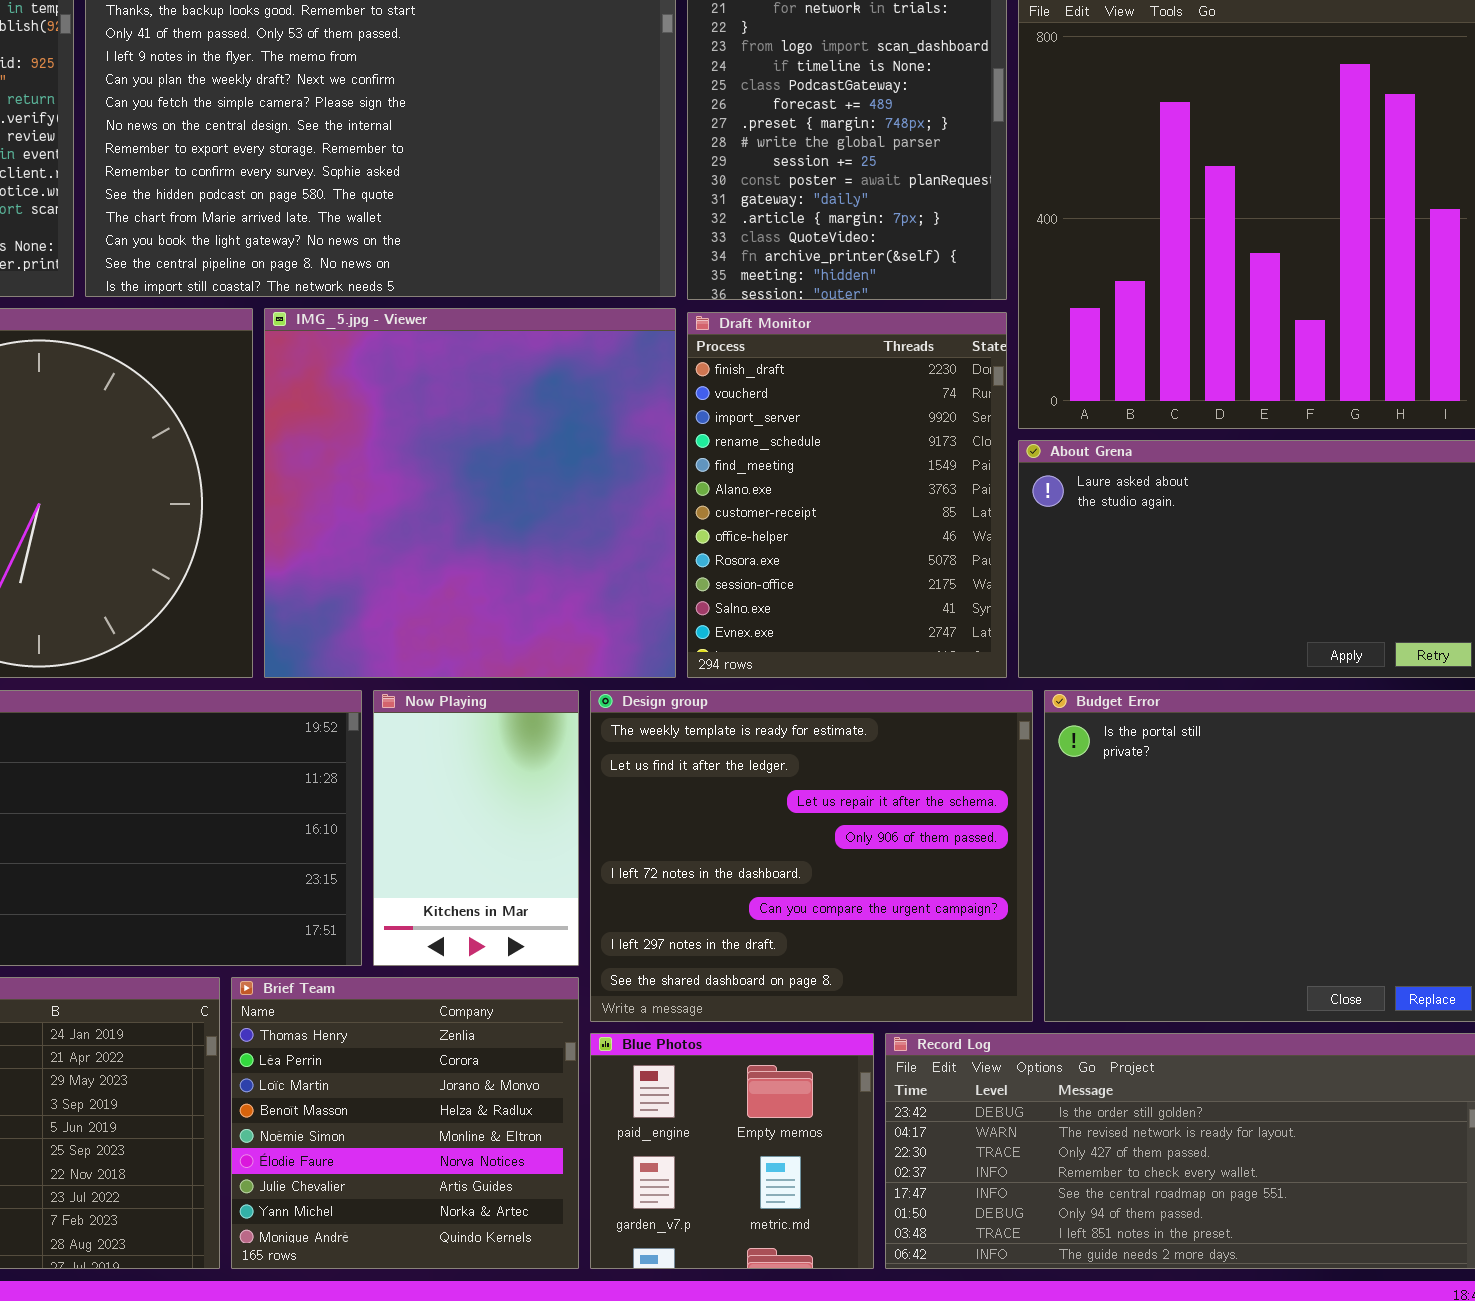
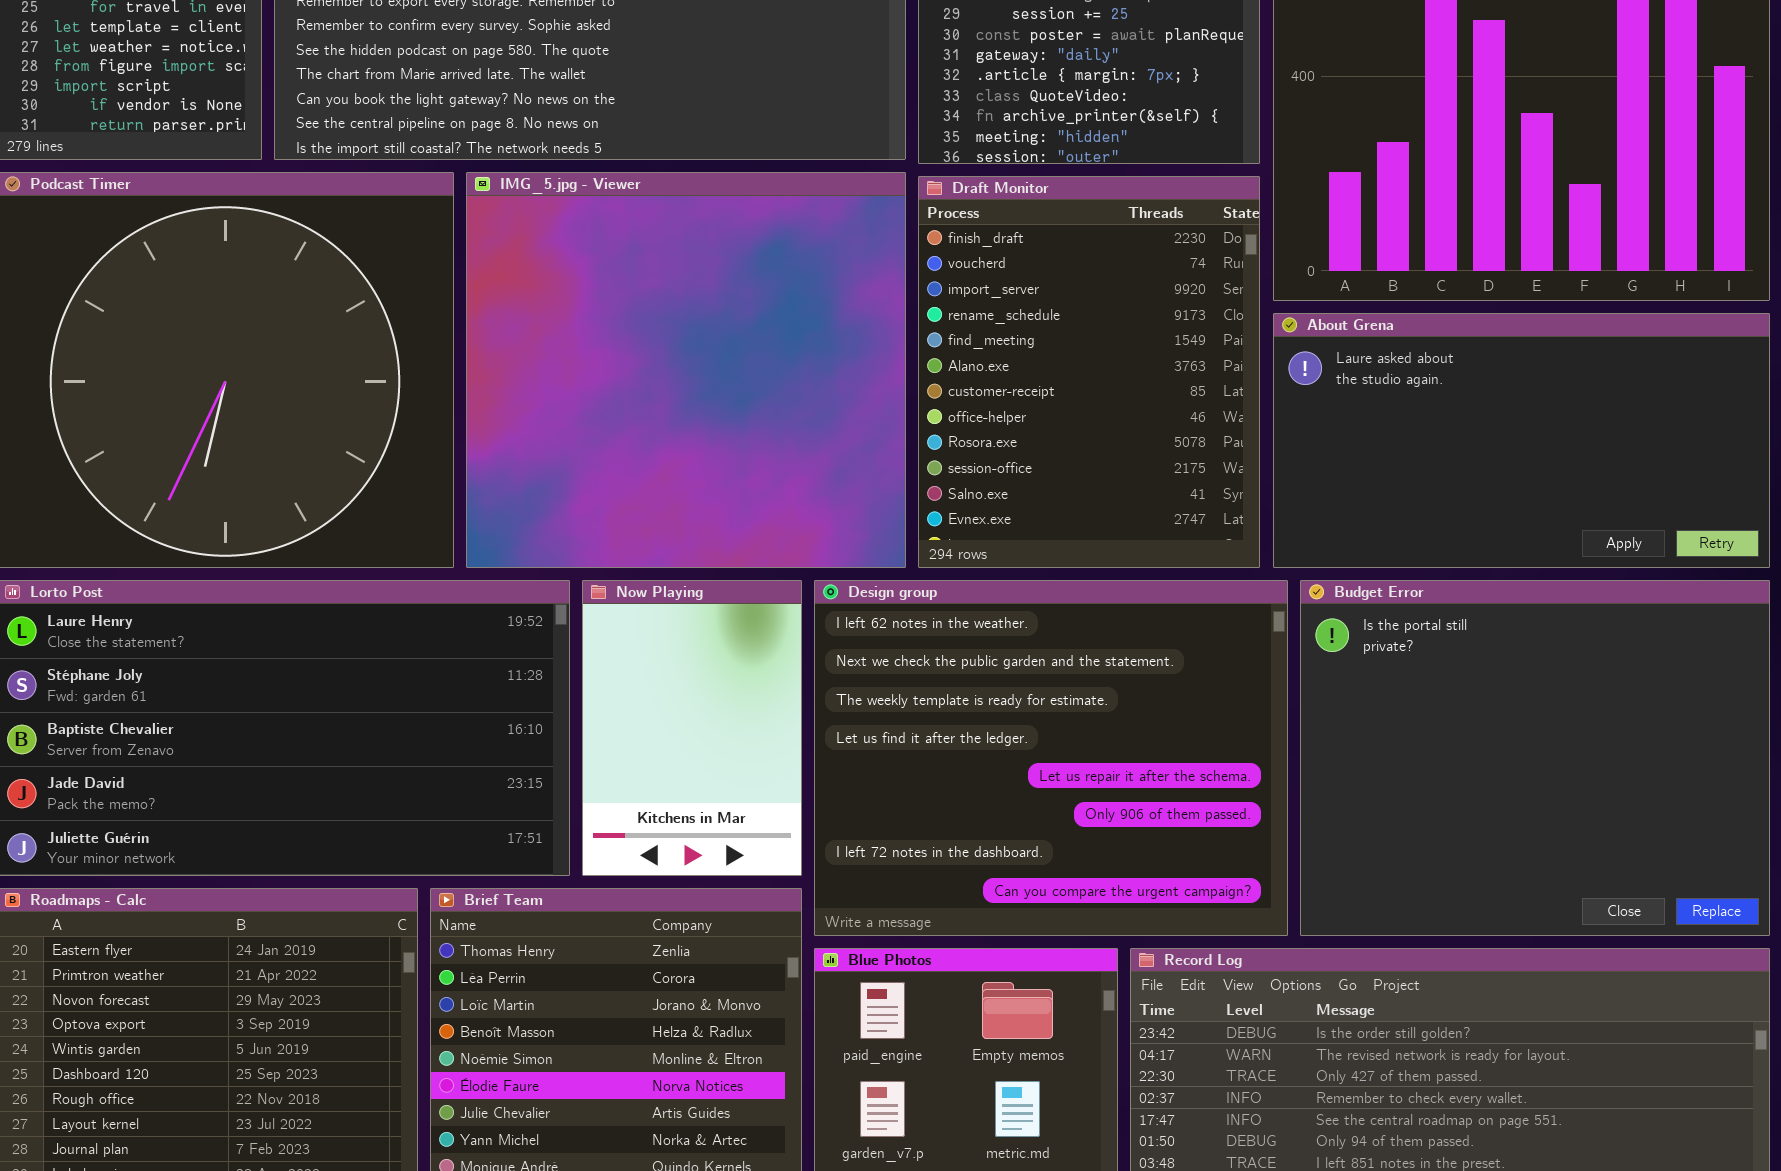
Design group: [590,690,1033,1022] -> [814,580,1288,936], scrolled up 2 rows

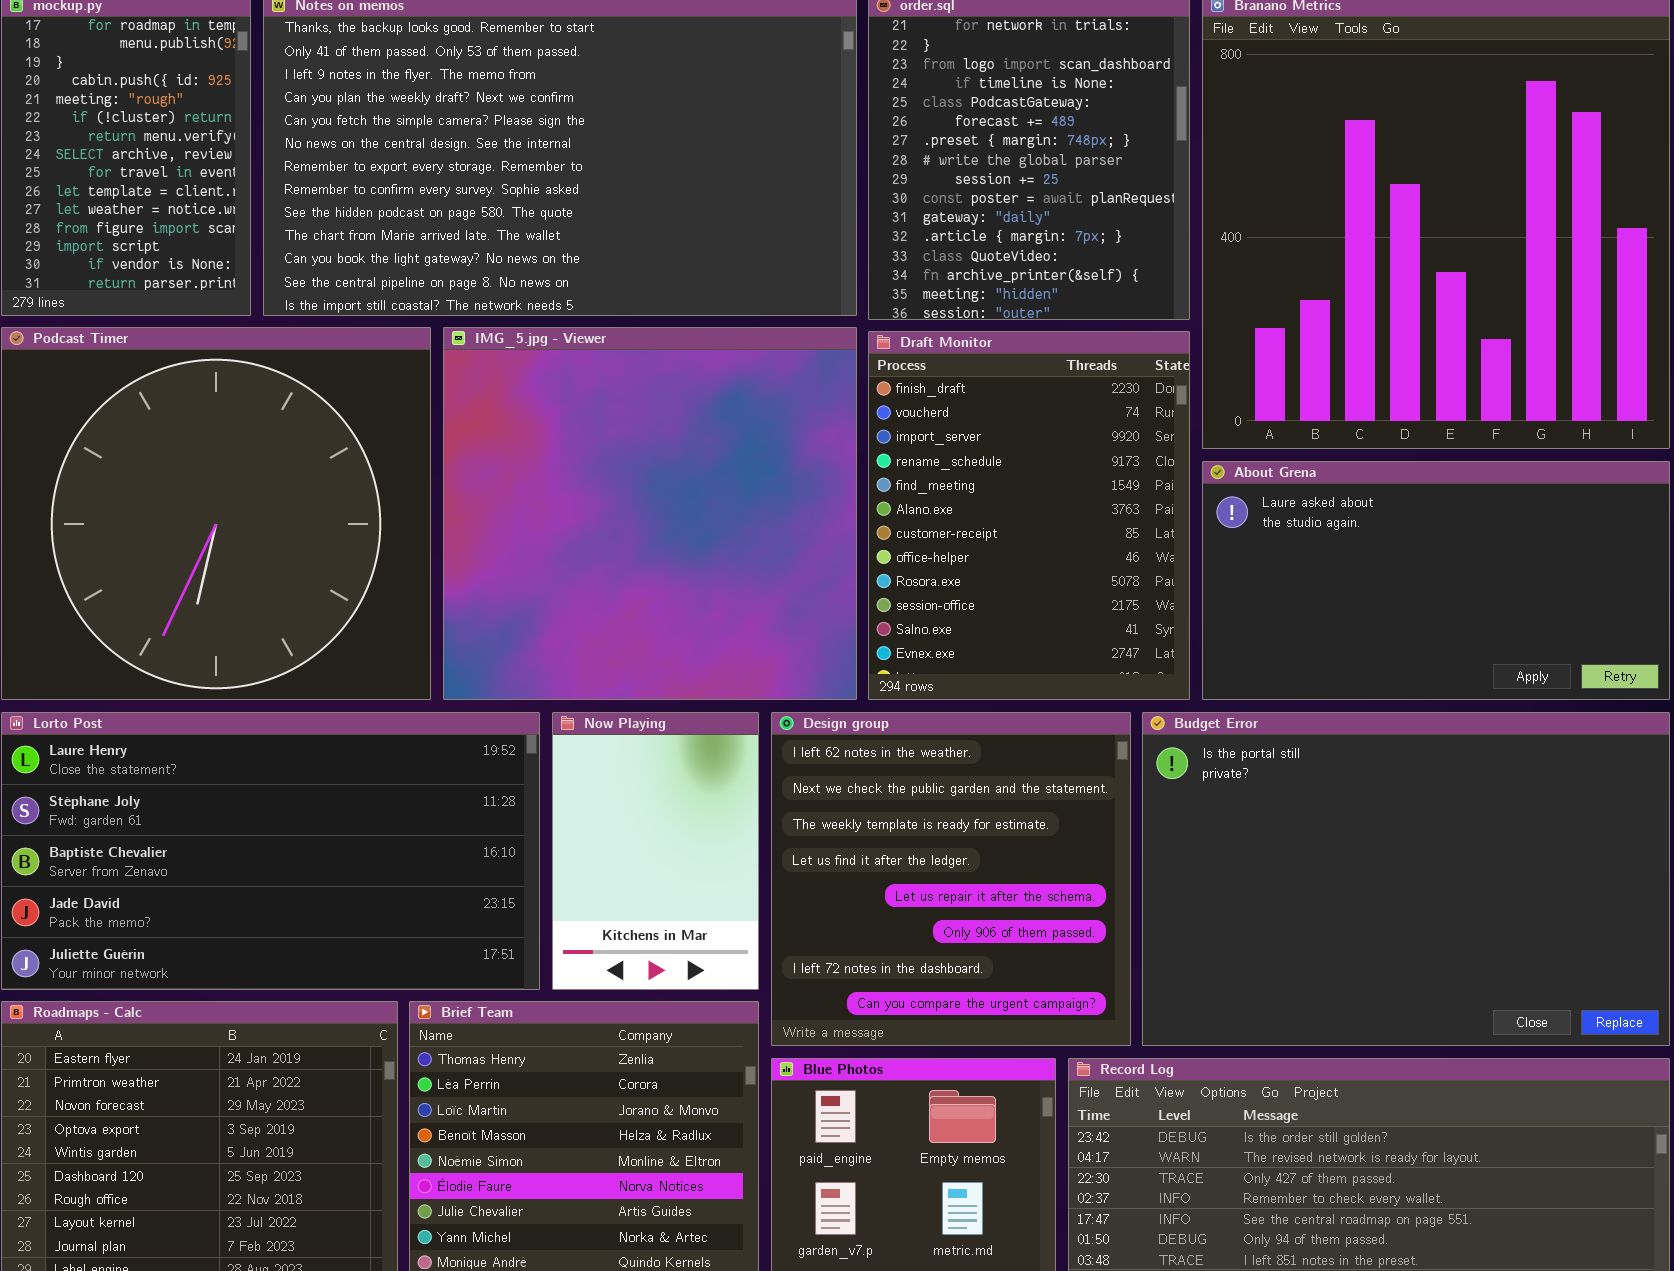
Design group: [814,580,1288,936] -> [771,712,1131,1046], resized
Budget Error: [1300,580,1770,936] -> [1142,712,1670,1046], resized

